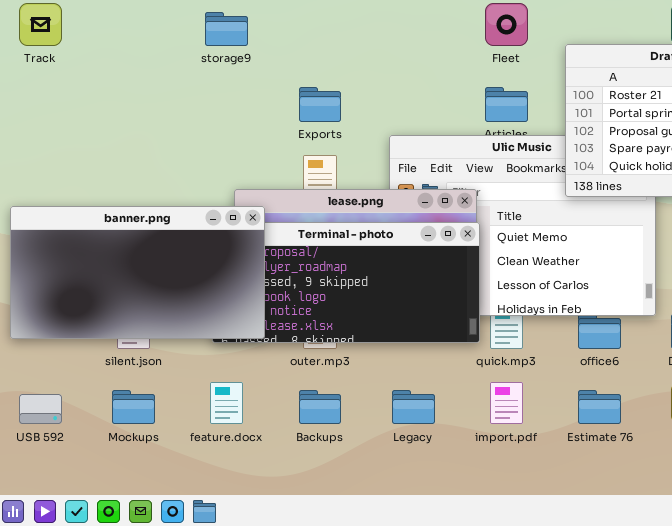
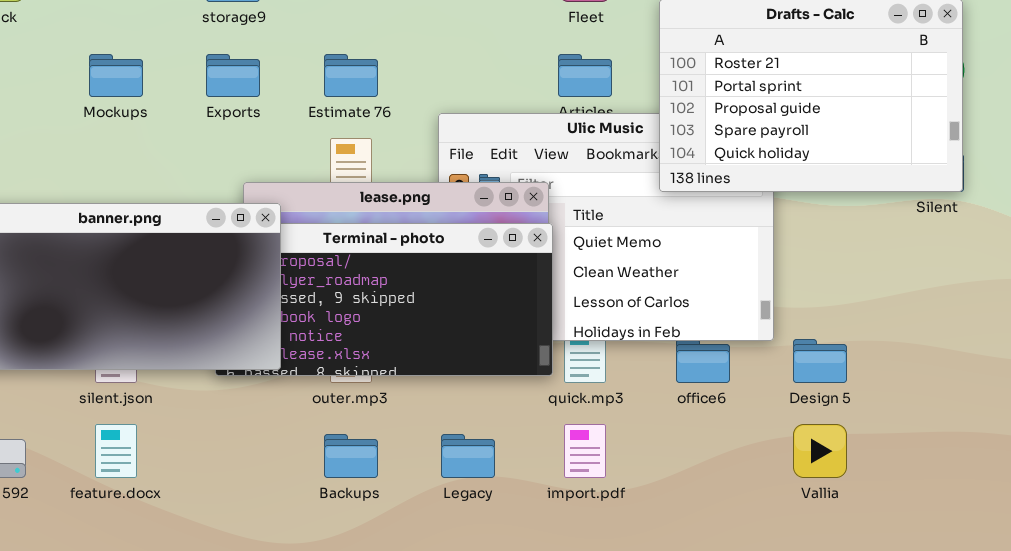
Exports: [299,87,341,122] -> [206,54,260,97], moved
feature.docx: [210,382,243,424] -> [95,424,137,478], moved
Mockups: [112,390,155,424] -> [89,54,143,97], moved
Estimate 76: [578,390,621,424] -> [324,54,378,97], moved

